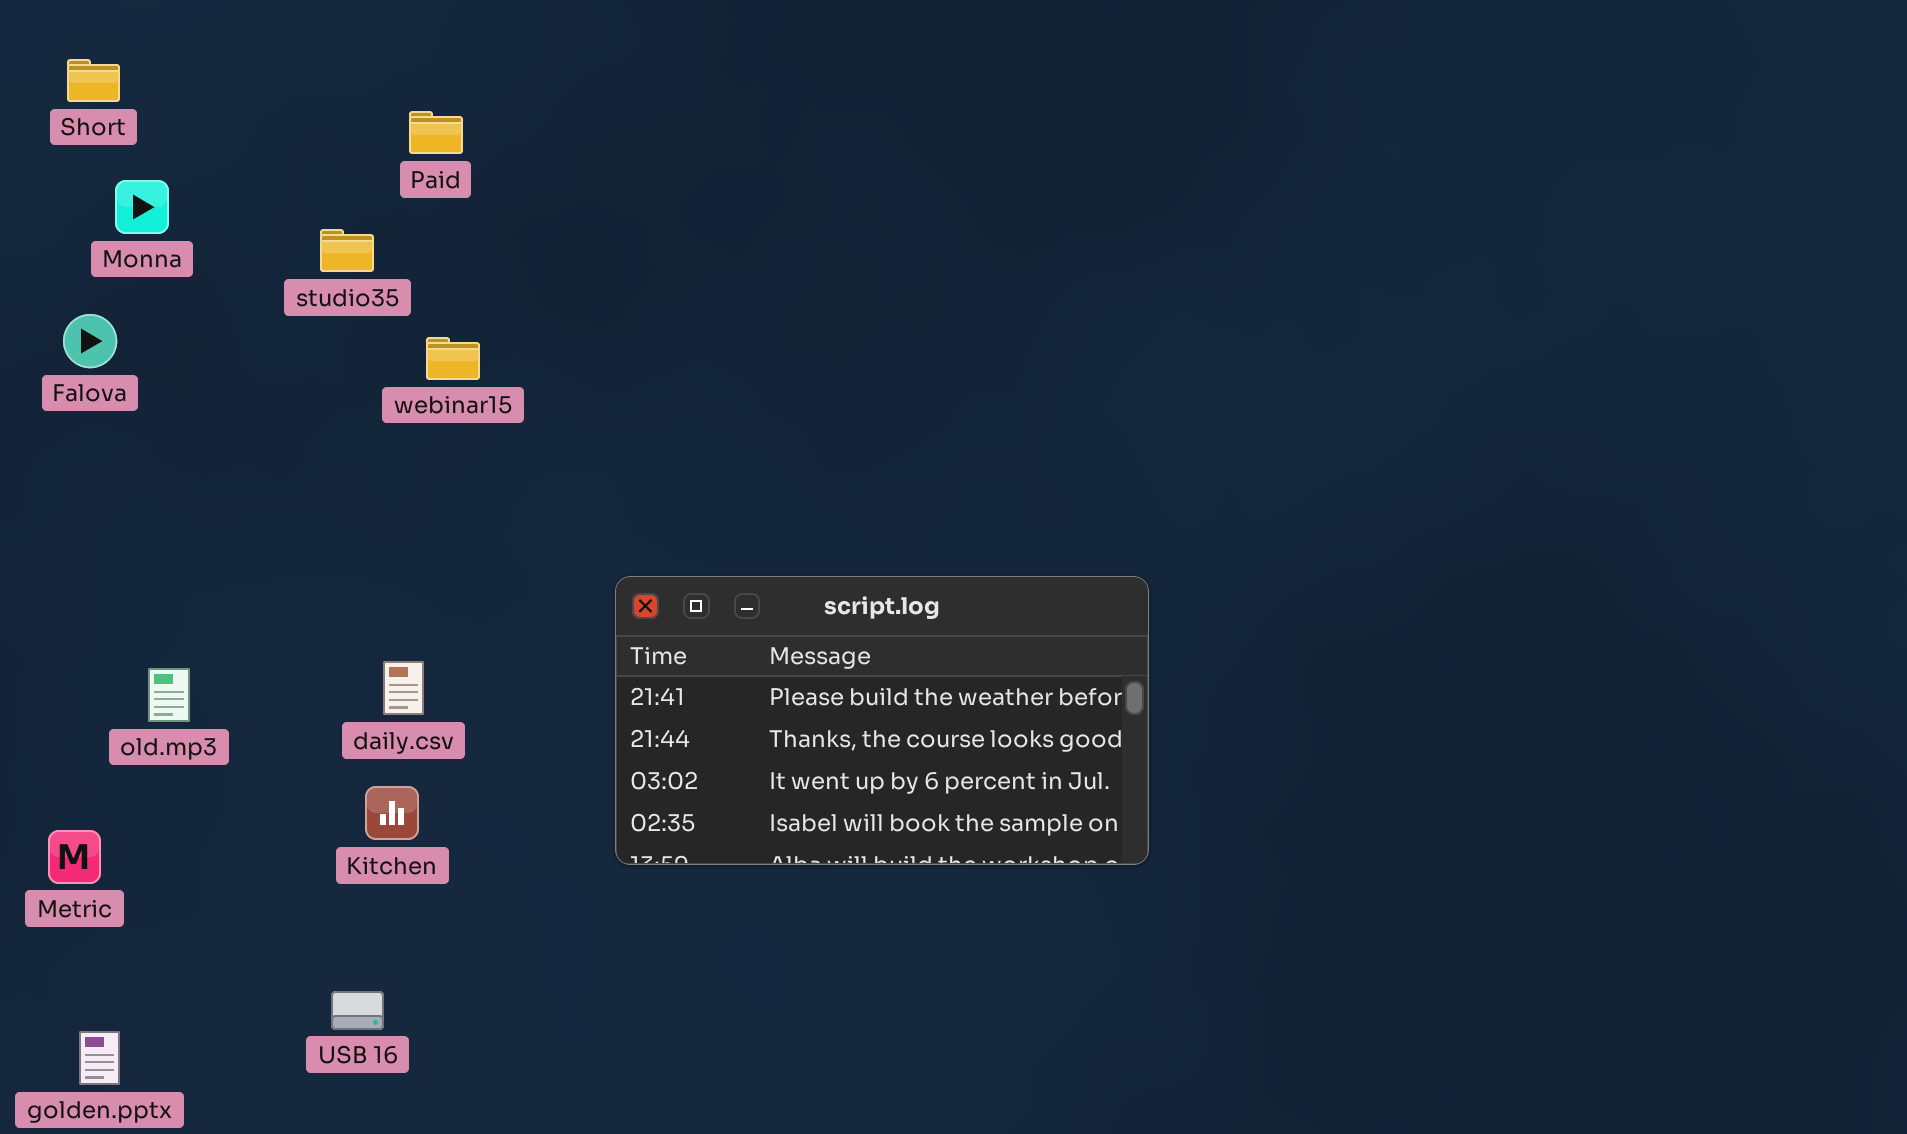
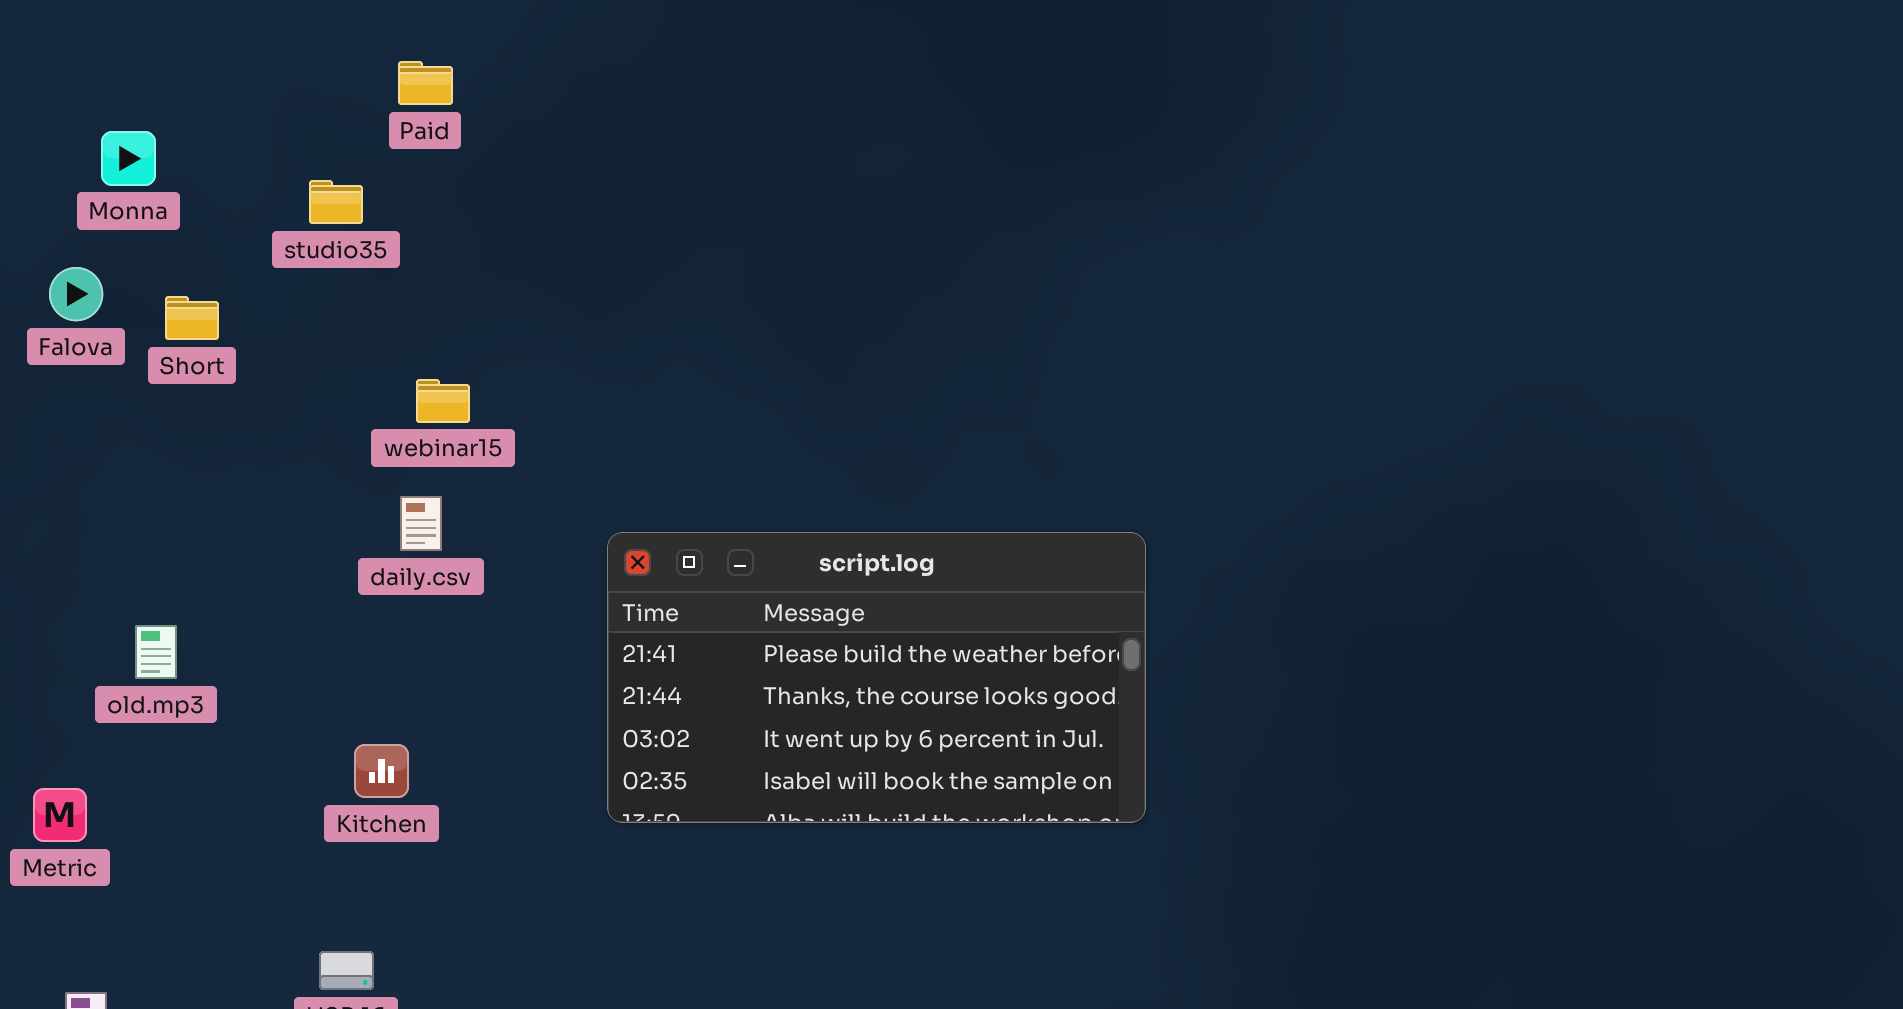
Short: [67,59,120,102] -> [165,296,219,340], moved
webinar15: [426,337,480,380] -> [416,379,470,423], moved
daily.csv: [383,661,424,715] -> [400,496,442,551], moved

